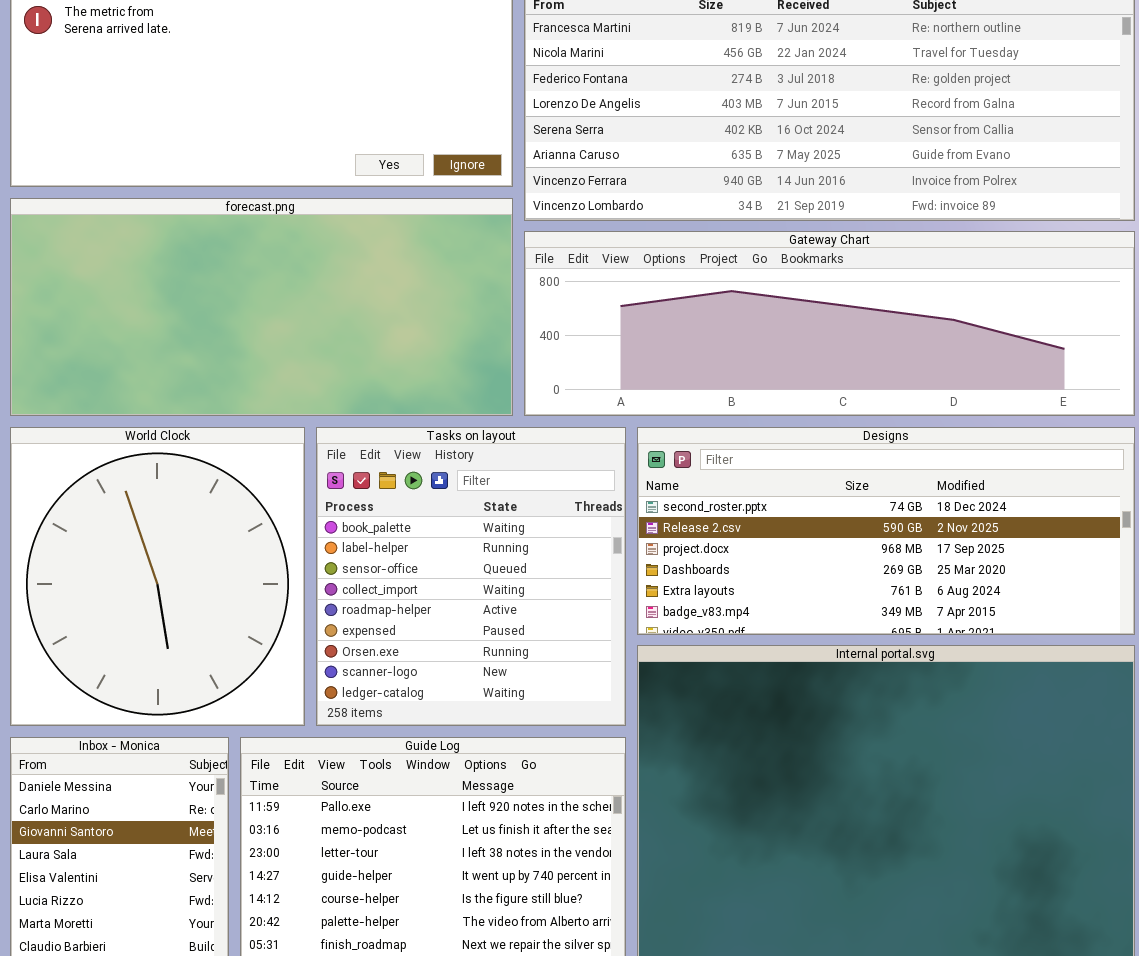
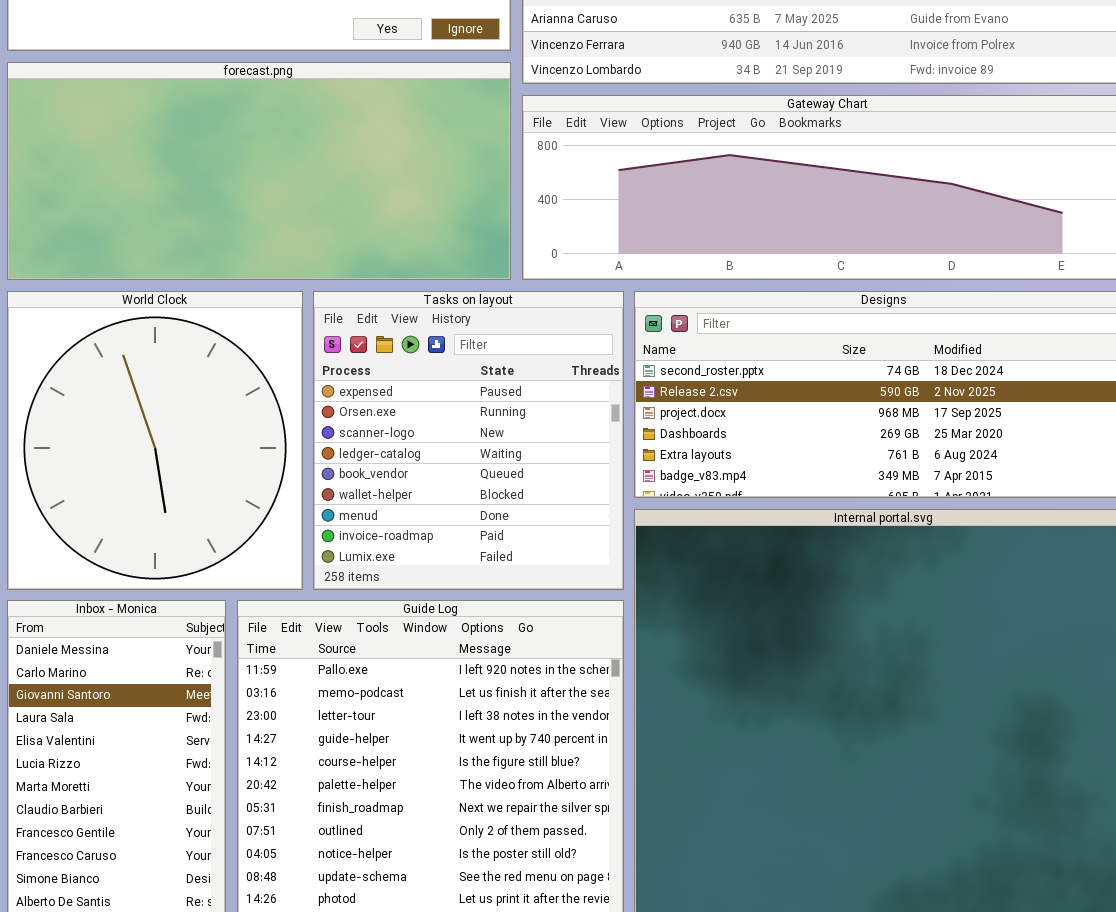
Tasks on layout: [316,427,626,726] -> [313,291,624,590], scrolled down 5 rows

